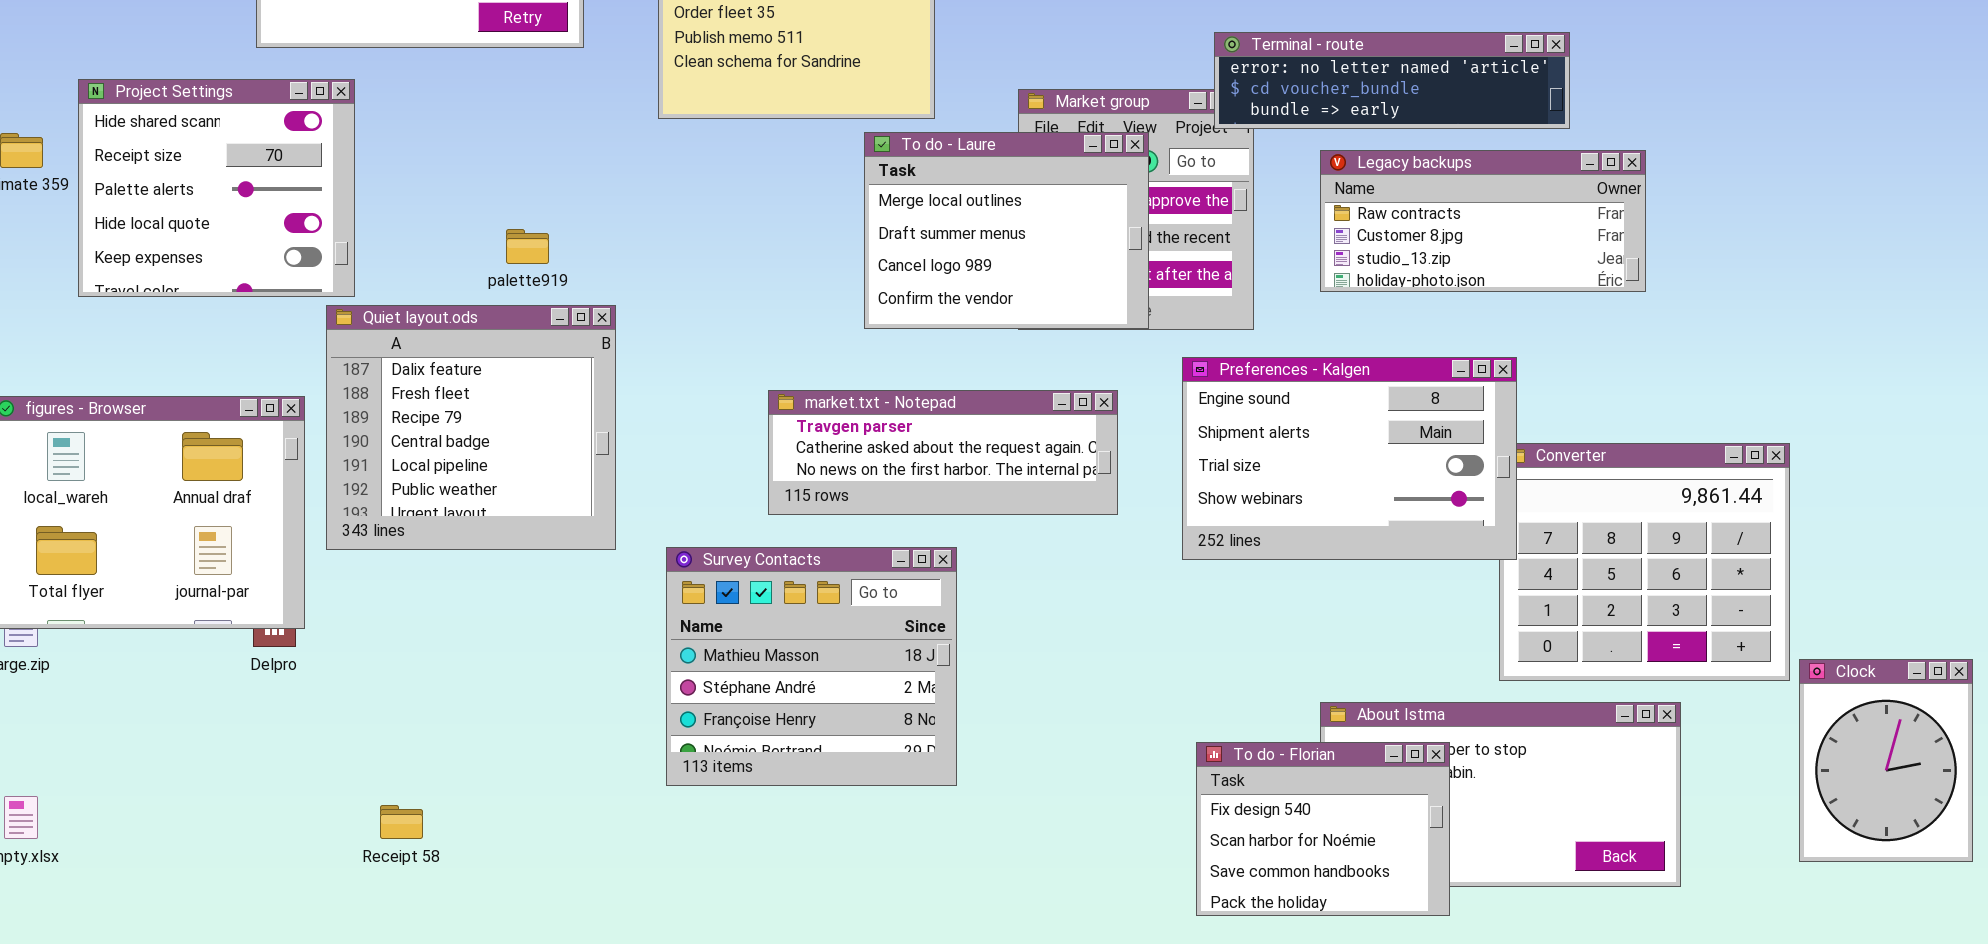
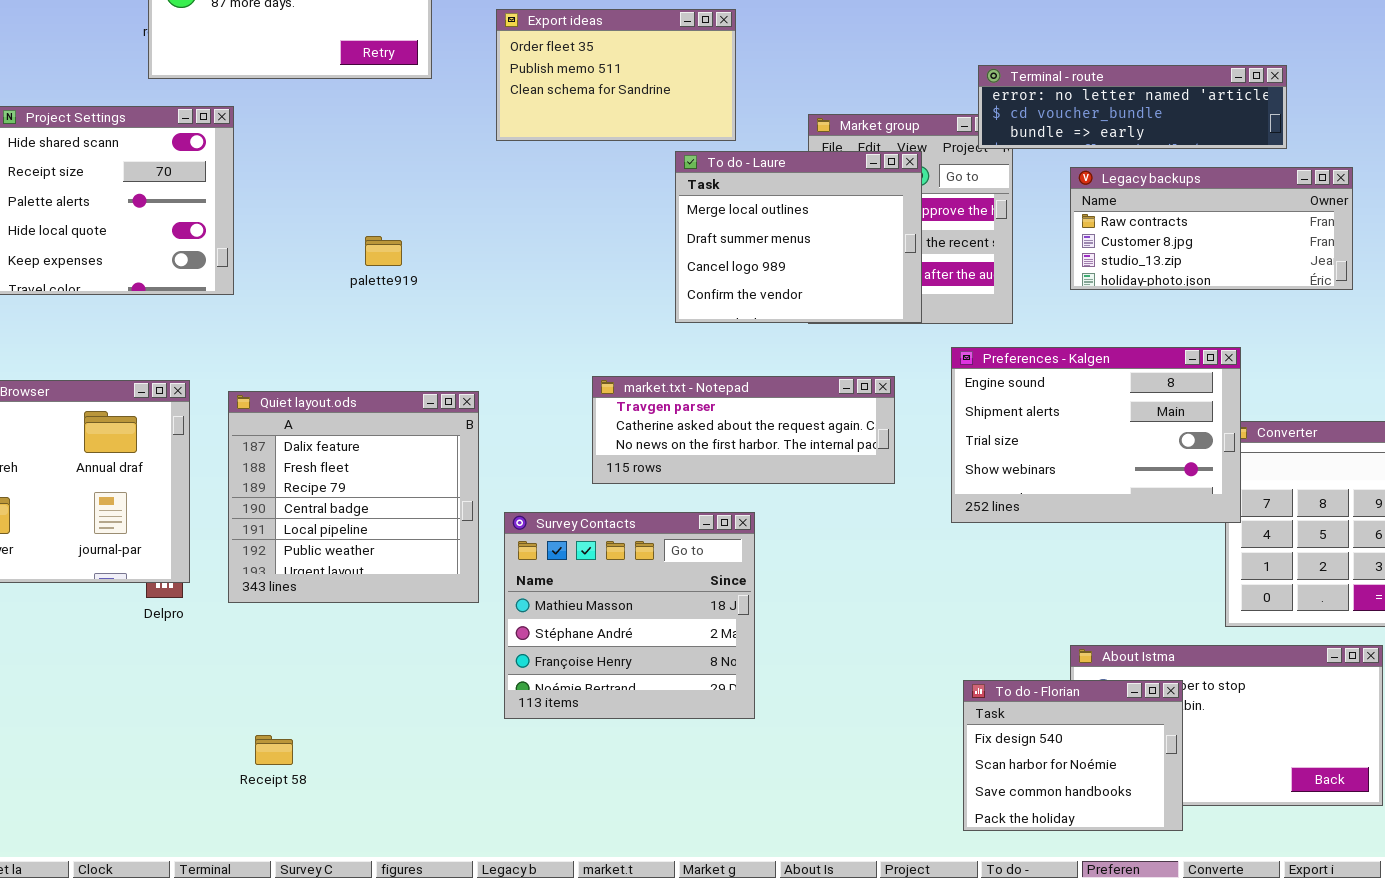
Quiet layout.ods: [326,305,616,550] -> [228,391,479,603], moved

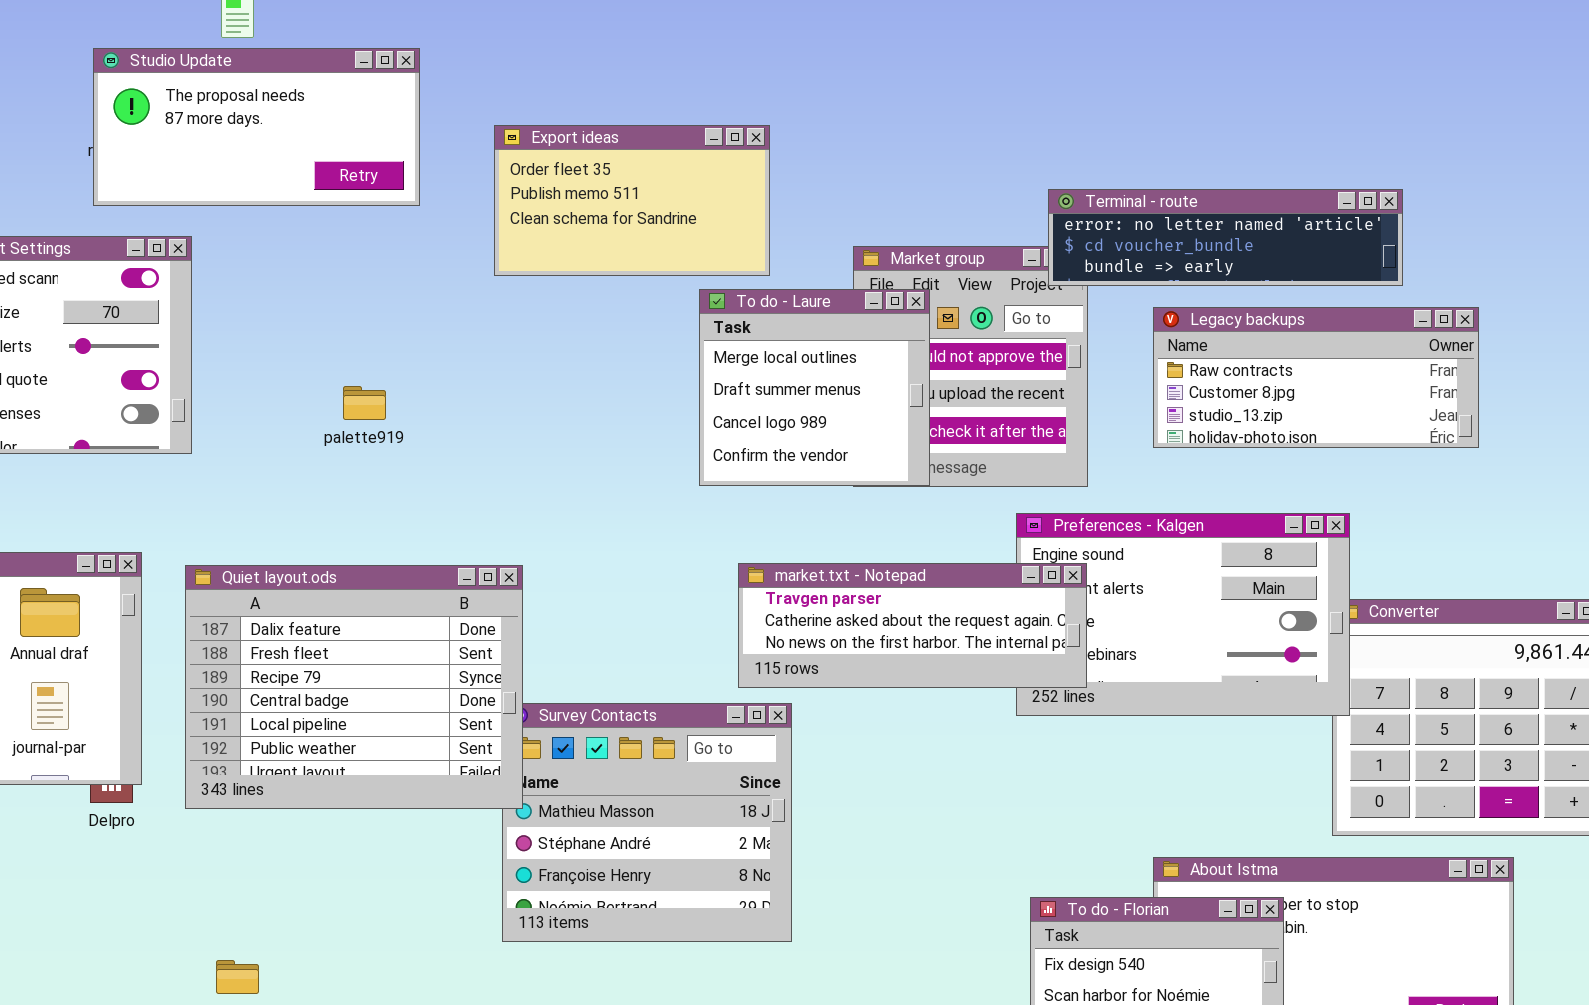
To do - Laure: [675,151,922,323] -> [699,289,930,486], resized
market.txt - Notepad: [592,376,895,484] -> [738,563,1087,688], moved
Quiet layout.ods: [228,391,479,603] -> [185,565,523,809], resized

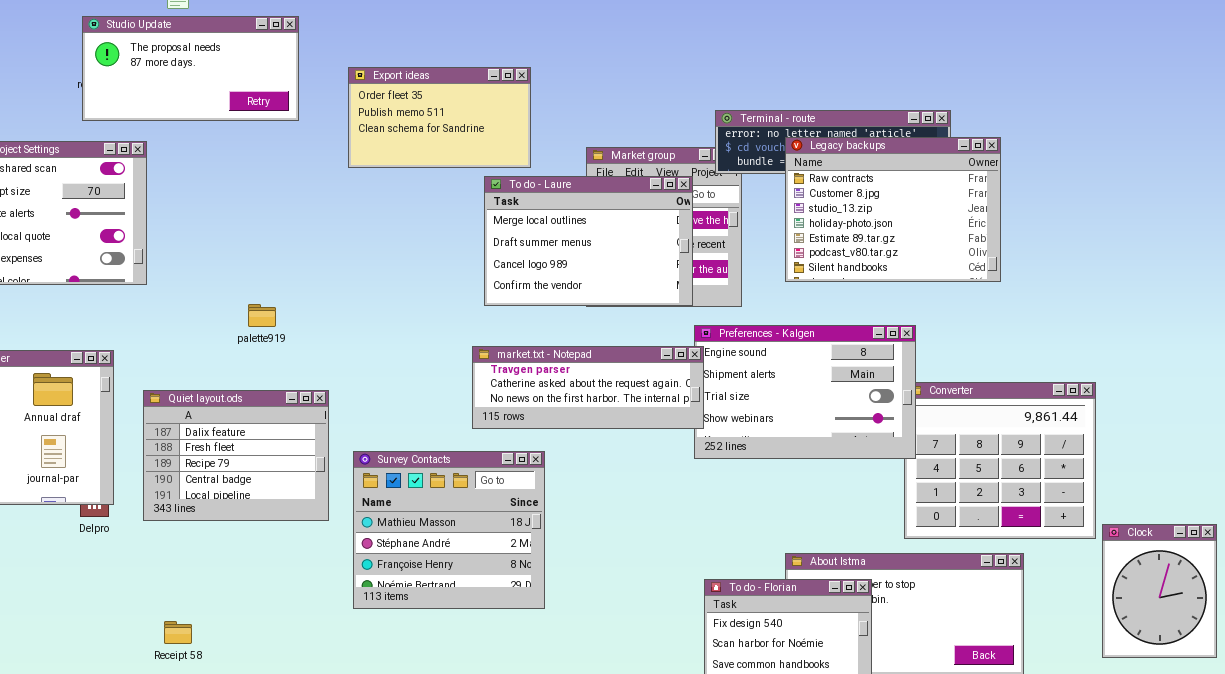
To do - Laure: [699,289,930,486] -> [484,176,693,306], resized
Legacy backups: [1153,307,1479,448] -> [785,137,1001,282], resized
palette919: [343,386,386,420] -> [248,304,276,327], moved
market.txt - Notepad: [738,563,1087,688] -> [472,346,704,429], moved
Quiet layout.ods: [185,565,523,809] -> [143,390,329,521], resized

